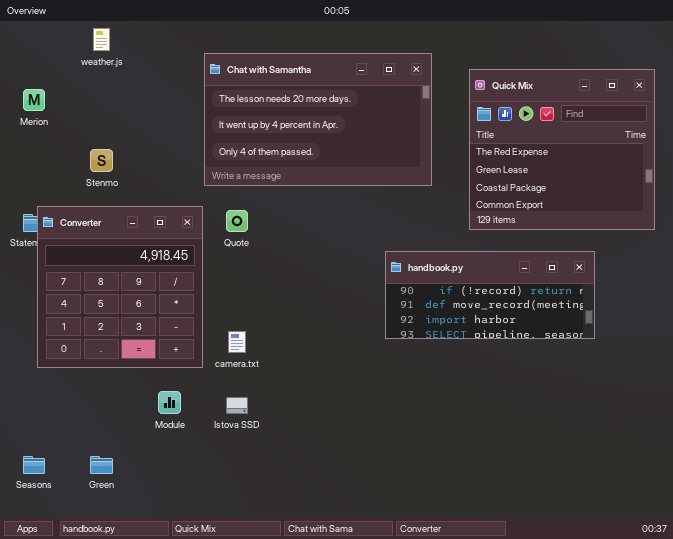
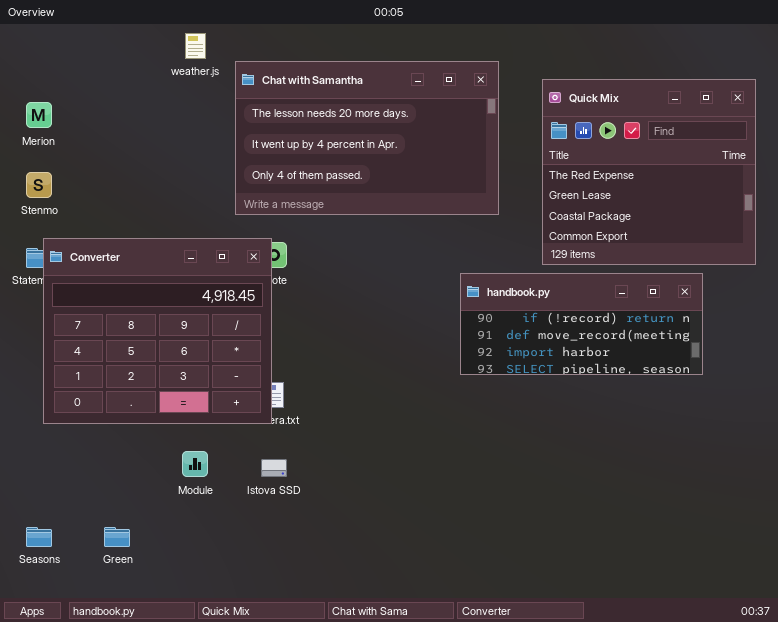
weather.js: [93,28,110,51] -> [185,33,206,59], moved
Stenmo: [90,149,113,172] -> [26,172,52,198], moved
Converter: [37,206,203,368] -> [43,238,272,424], resized
handbook.py: [385,251,595,339] -> [460,273,703,375], moved

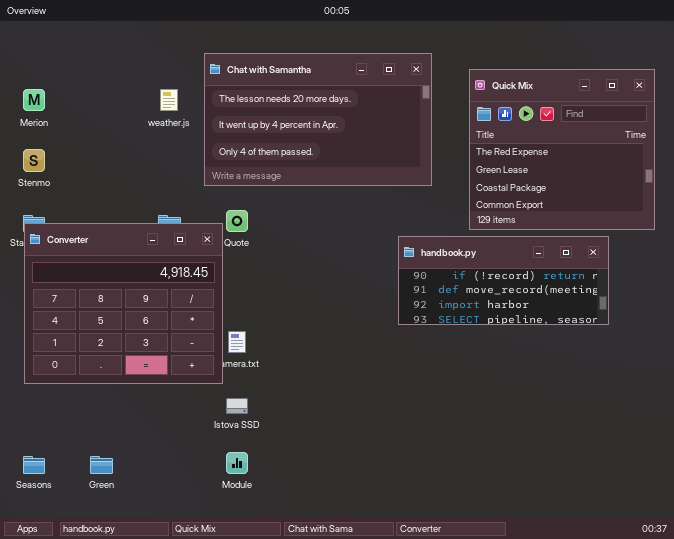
weather.js: [185,33,206,59] -> [160,89,178,111], moved
Converter: [43,238,272,424] -> [24,223,223,384], moved
Module: [182,451,208,477] -> [226,452,248,474], moved

